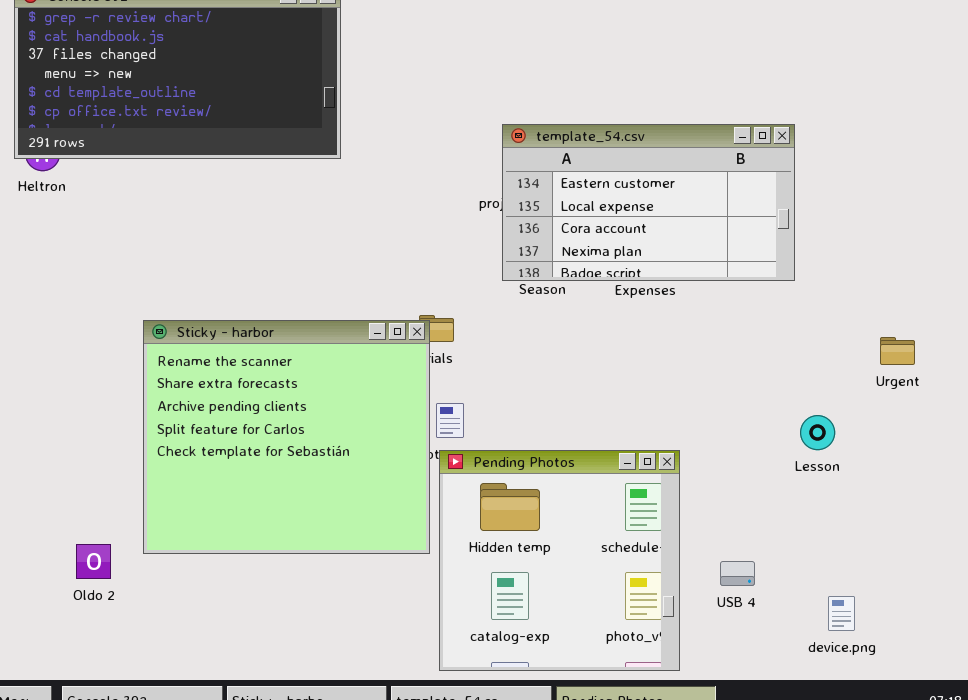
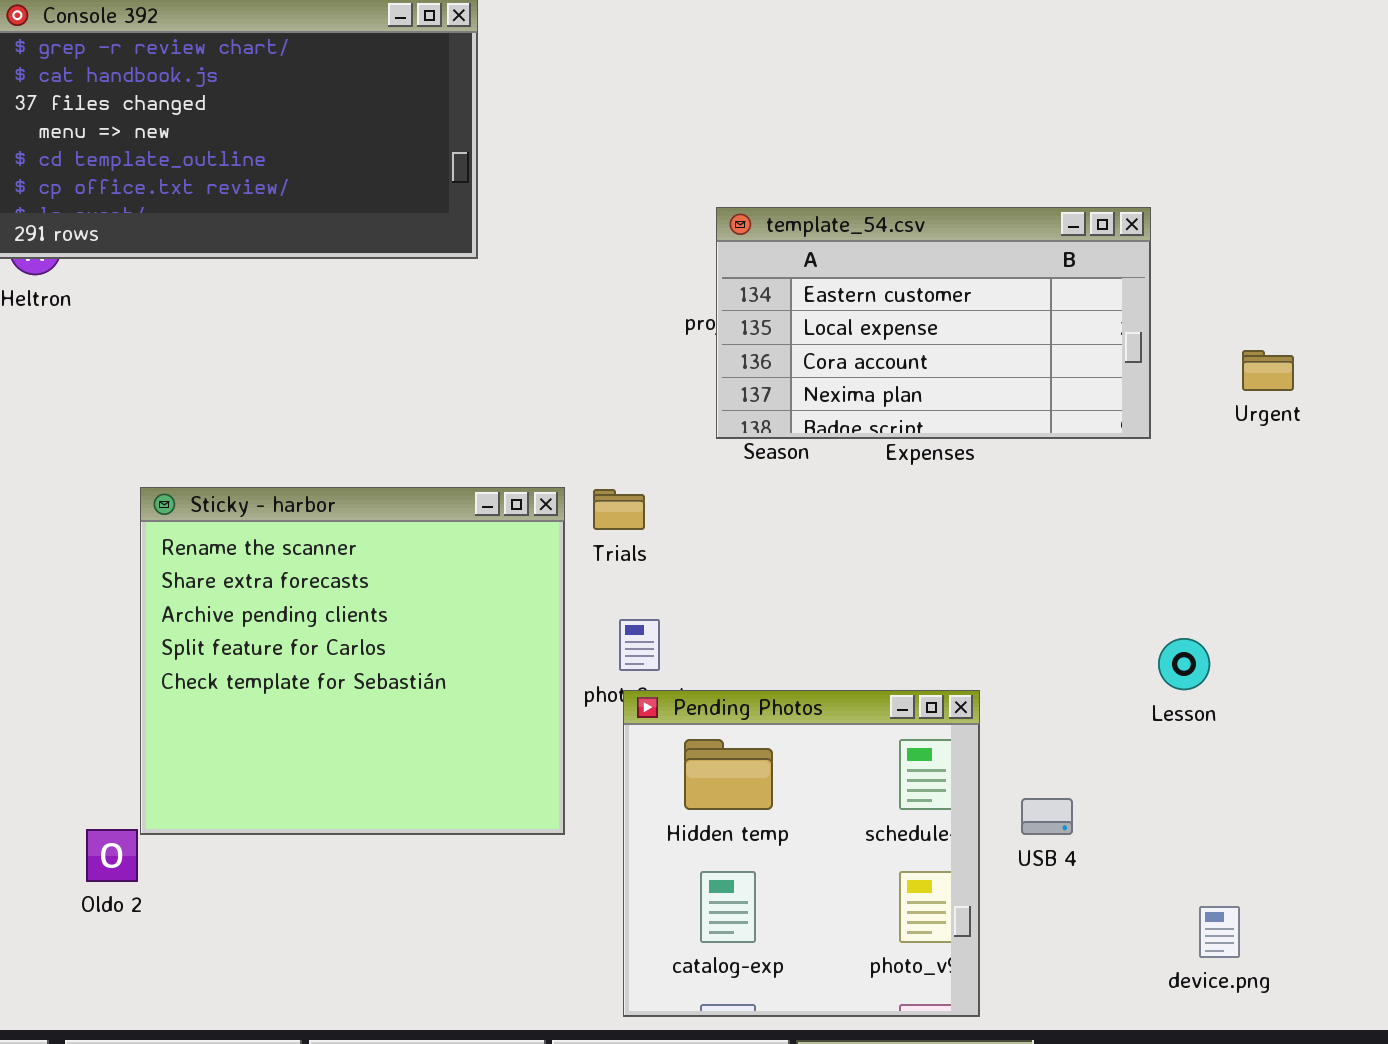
Sticky - harbor: [143,320,430,554] -> [140,487,565,835], moved
Urgent: [880,337,915,365] -> [1242,350,1294,391], moved
USB 4: [720,561,755,586] -> [1021,798,1073,835], moved

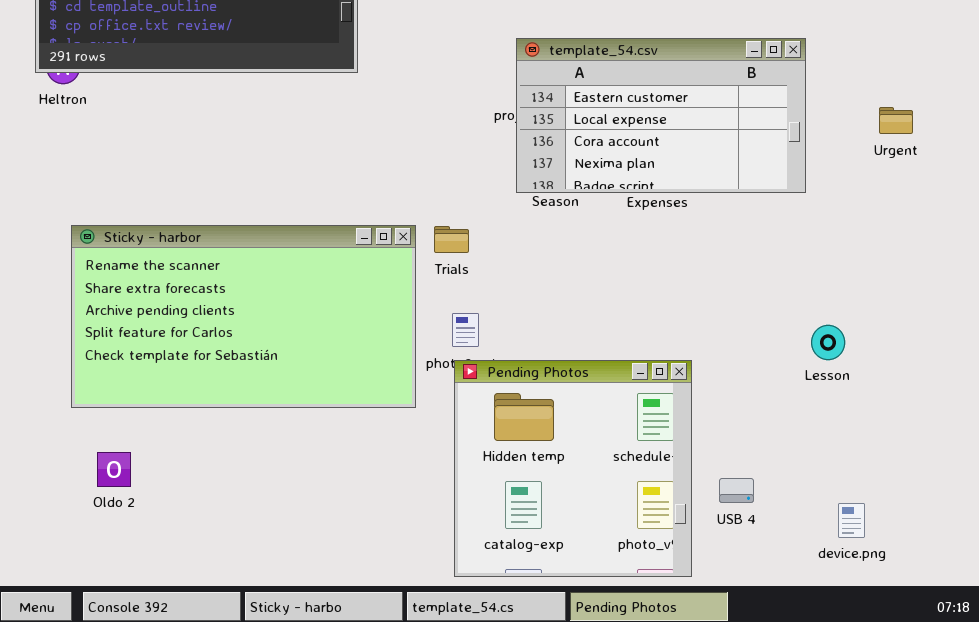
Urgent: [1242,350,1294,391] -> [879,107,913,134], moved
Sticky - harbor: [140,487,565,835] -> [71,225,416,408], resized
USB 4: [1021,798,1073,835] -> [719,478,754,503], moved

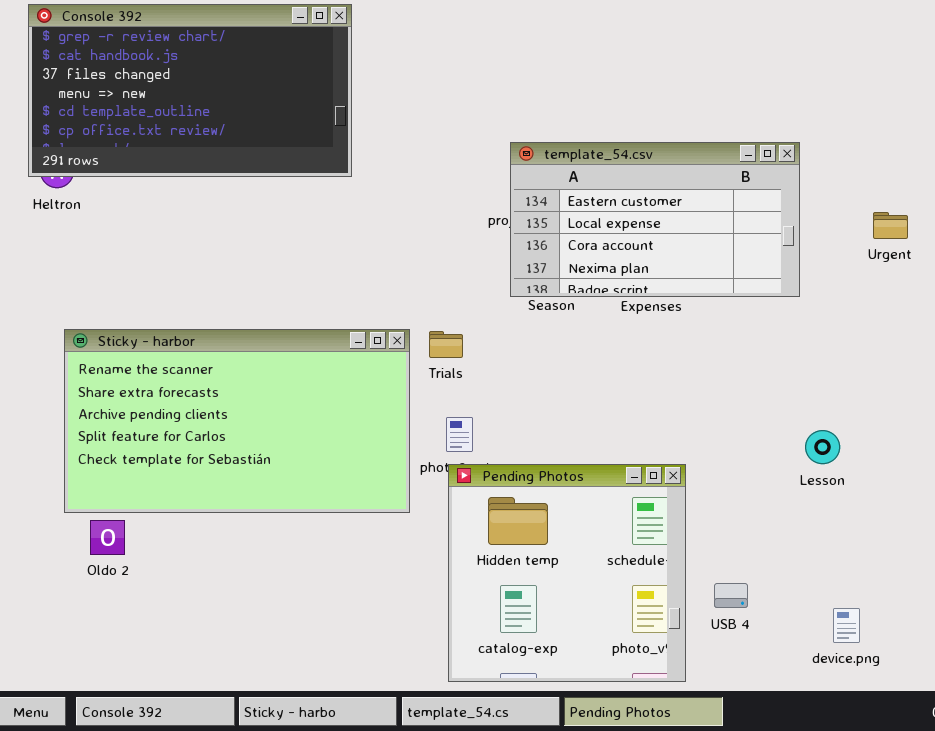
Oldo 2: [97,452,131,487] -> [90,520,125,555], moved

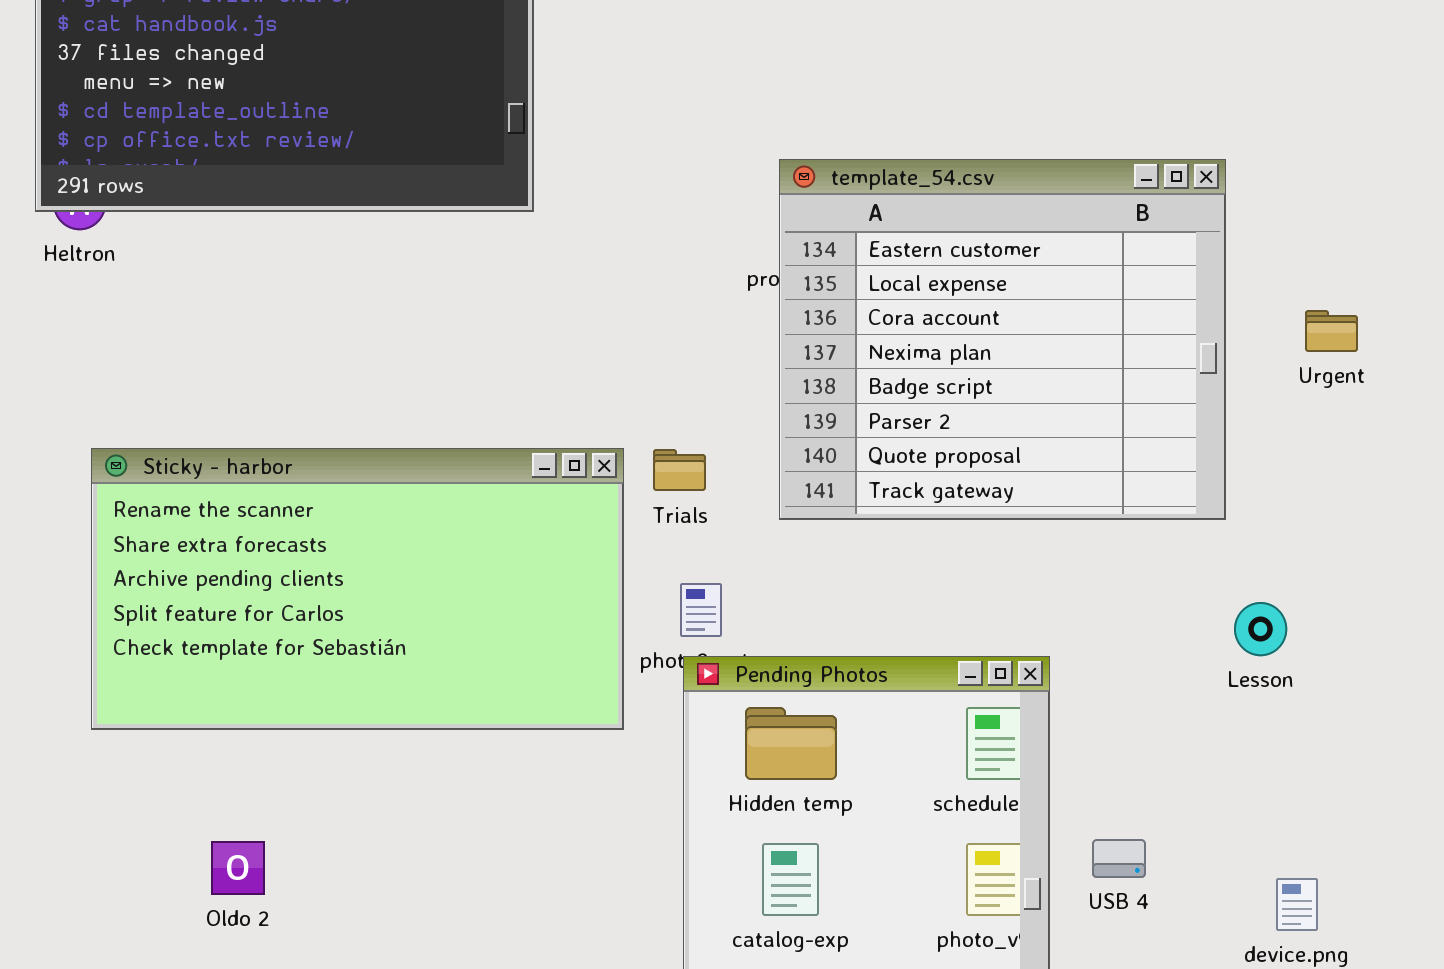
template_54.csv: [510,142,800,297] -> [779,159,1226,520], resized
Urgent: [873,212,908,239] -> [1305,310,1358,352], moved
Oldo 2: [90,520,125,555] -> [211,841,265,895], moved

